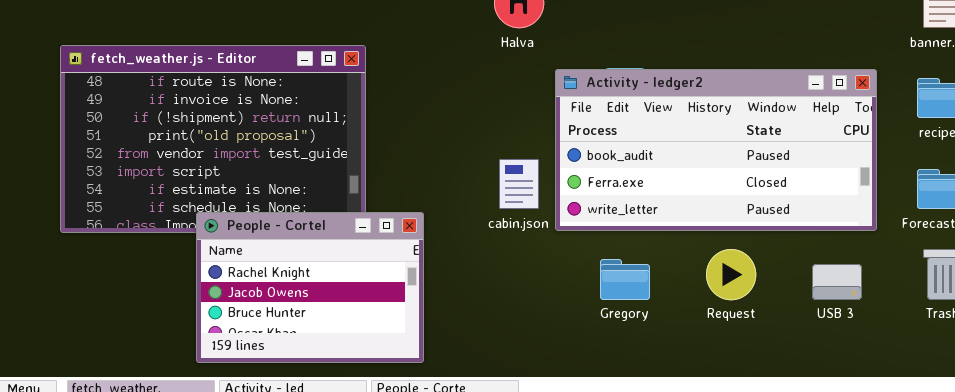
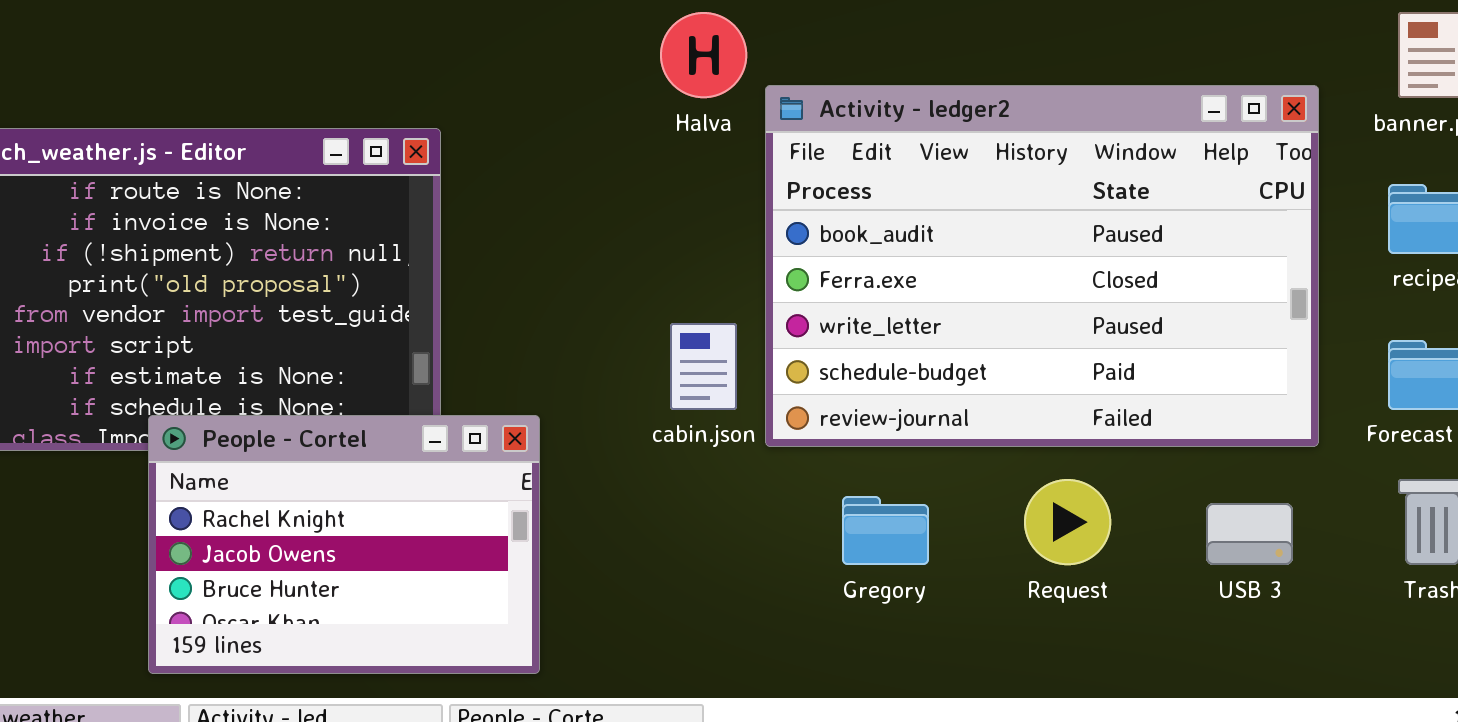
Activity - ledger2: [555,69,877,231] -> [765,85,1319,447], resized

